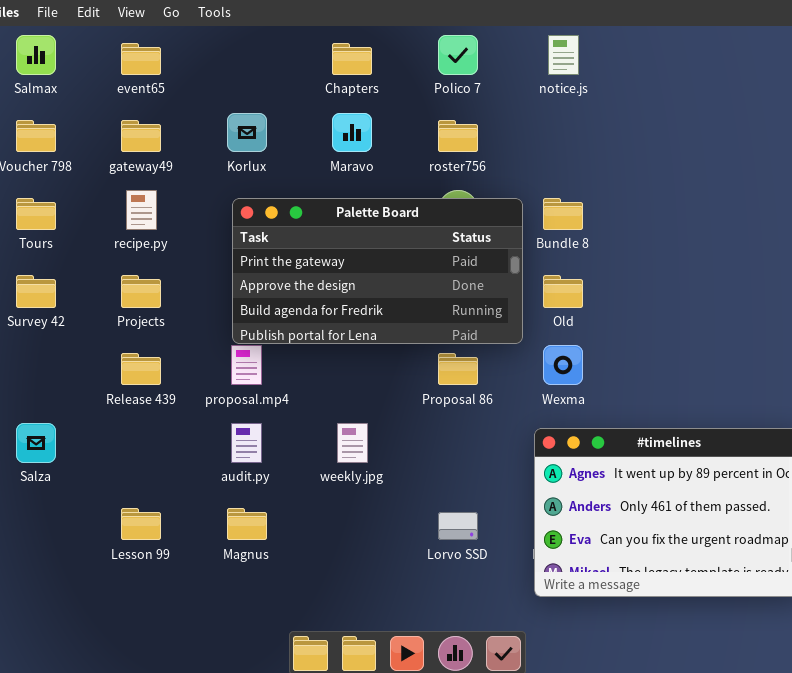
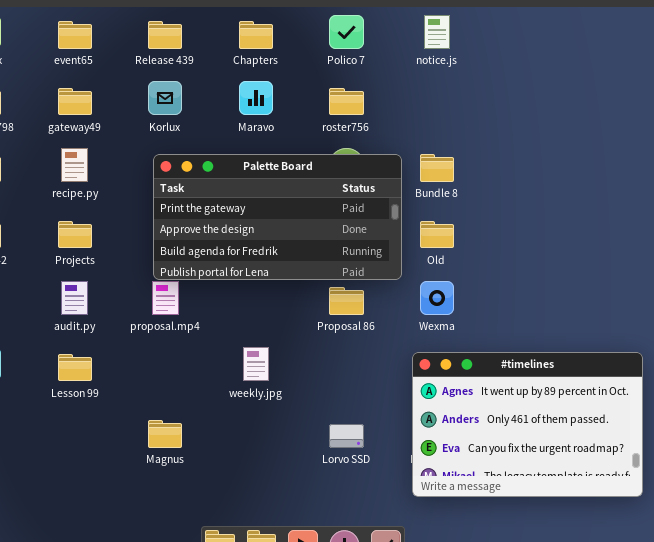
Release 439: [121,353,161,385] -> [148,21,182,49], moved
audit.py: [231,423,262,463] -> [61,281,88,315], moved
Lesson 99: [121,508,161,540] -> [58,354,92,381], moved

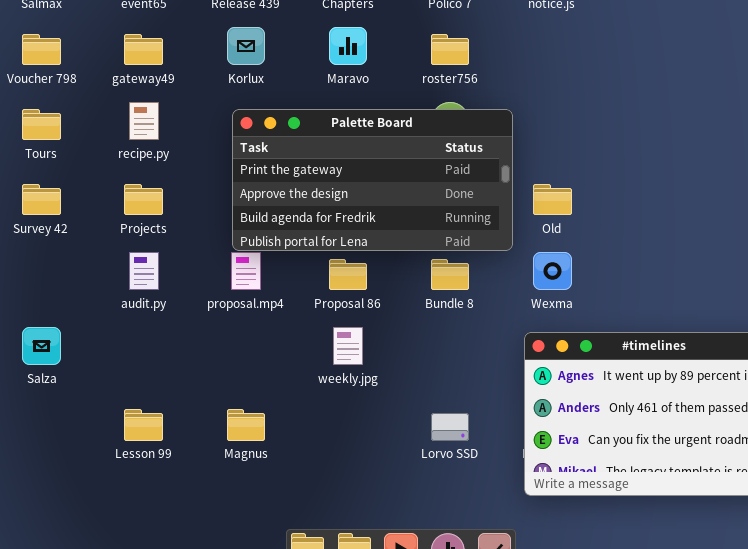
Bundle 8: [420,154,454,182] -> [431,259,469,290], moved
Proposal 86: [329,287,364,315] -> [329,259,367,290], moved
Lesson 99: [58,354,92,381] -> [124,409,163,441], moved

